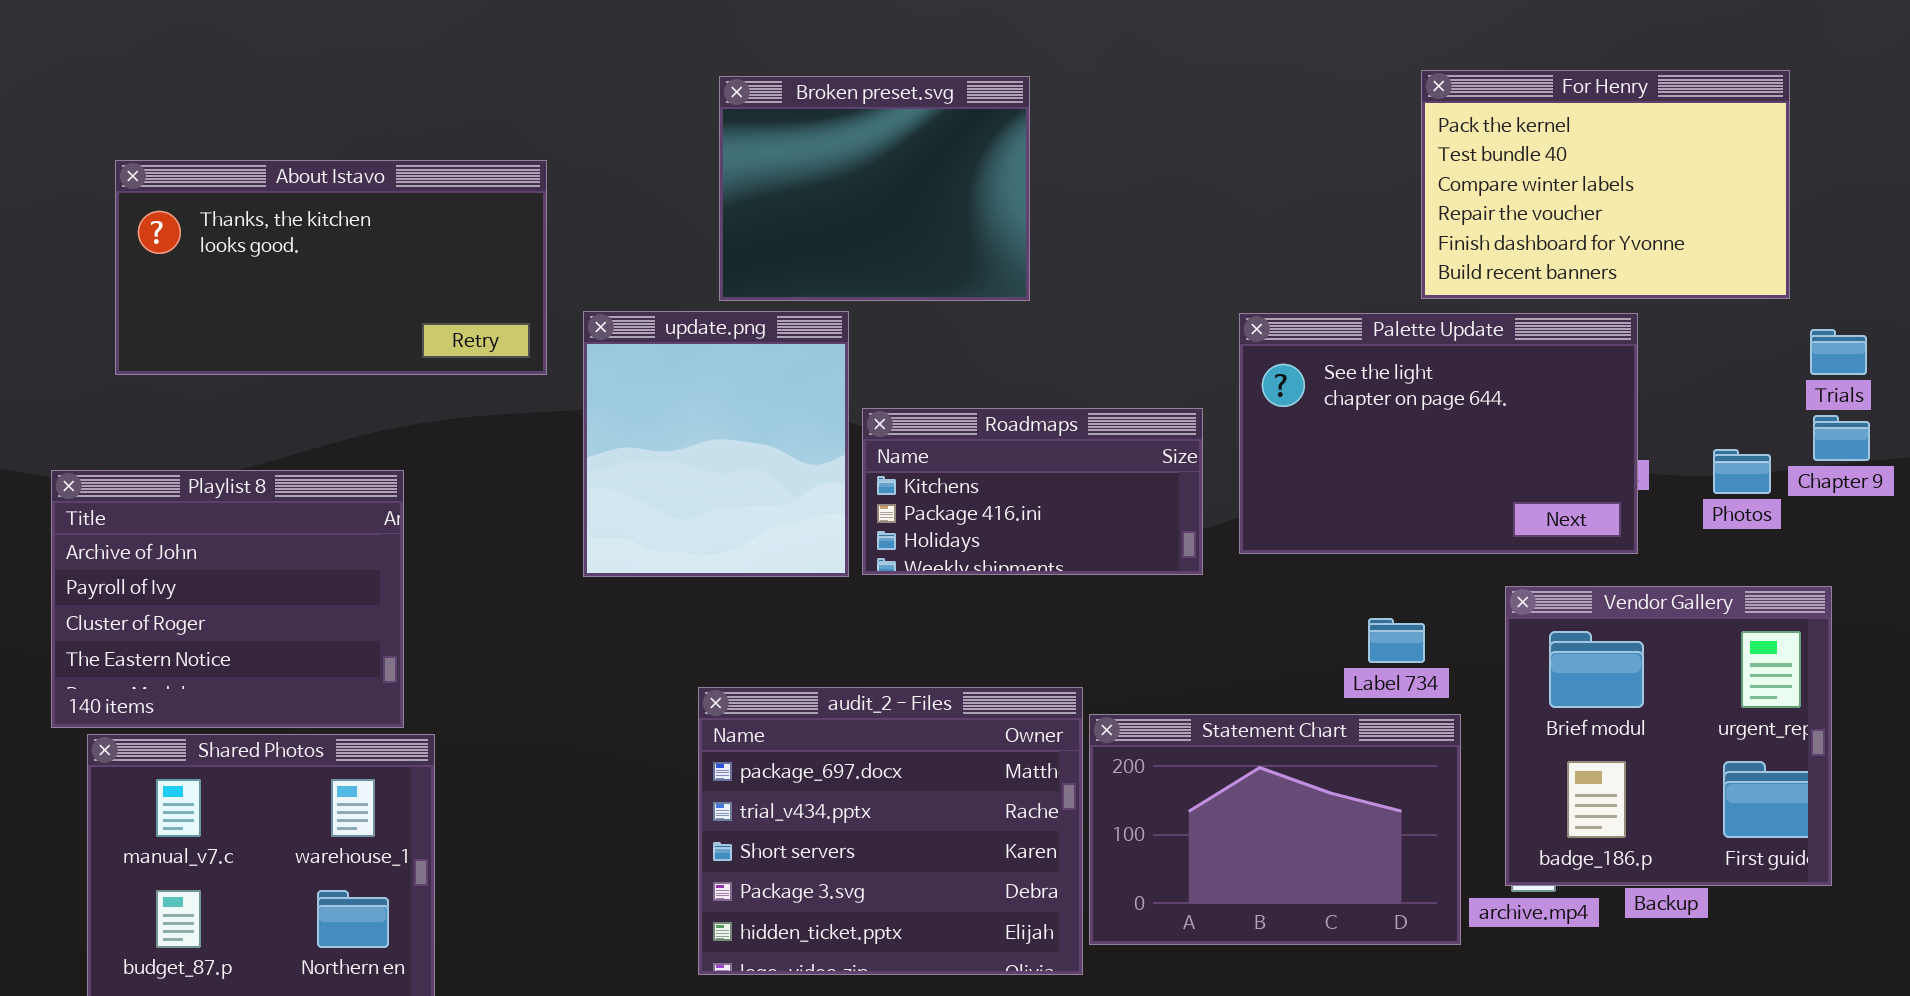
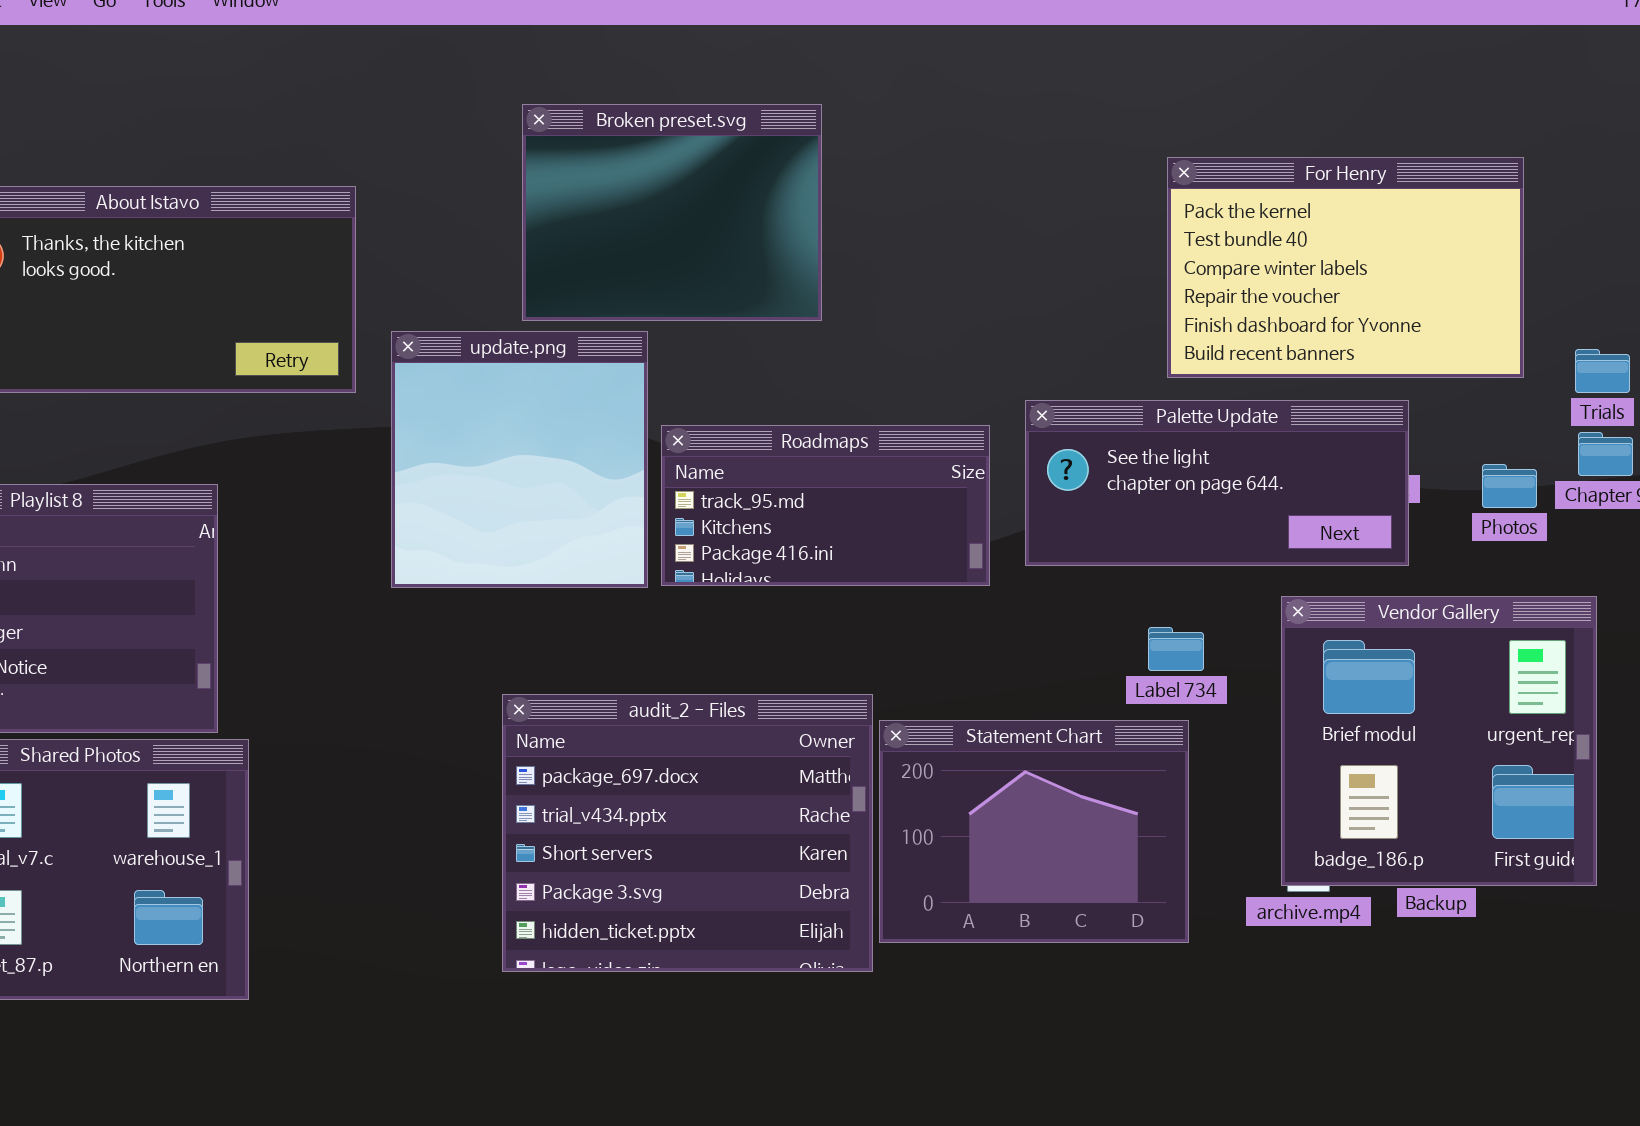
For Henry: [1421,70,1790,299] -> [1167,157,1524,378], moved
Palette Update: [1239,313,1638,554] -> [1025,400,1409,566], resized
Roadmaps: [862,408,1203,575] -> [661,425,990,586], scrolled up 1 row
Statement Chart: [1089,714,1461,945] -> [879,720,1189,943], resized

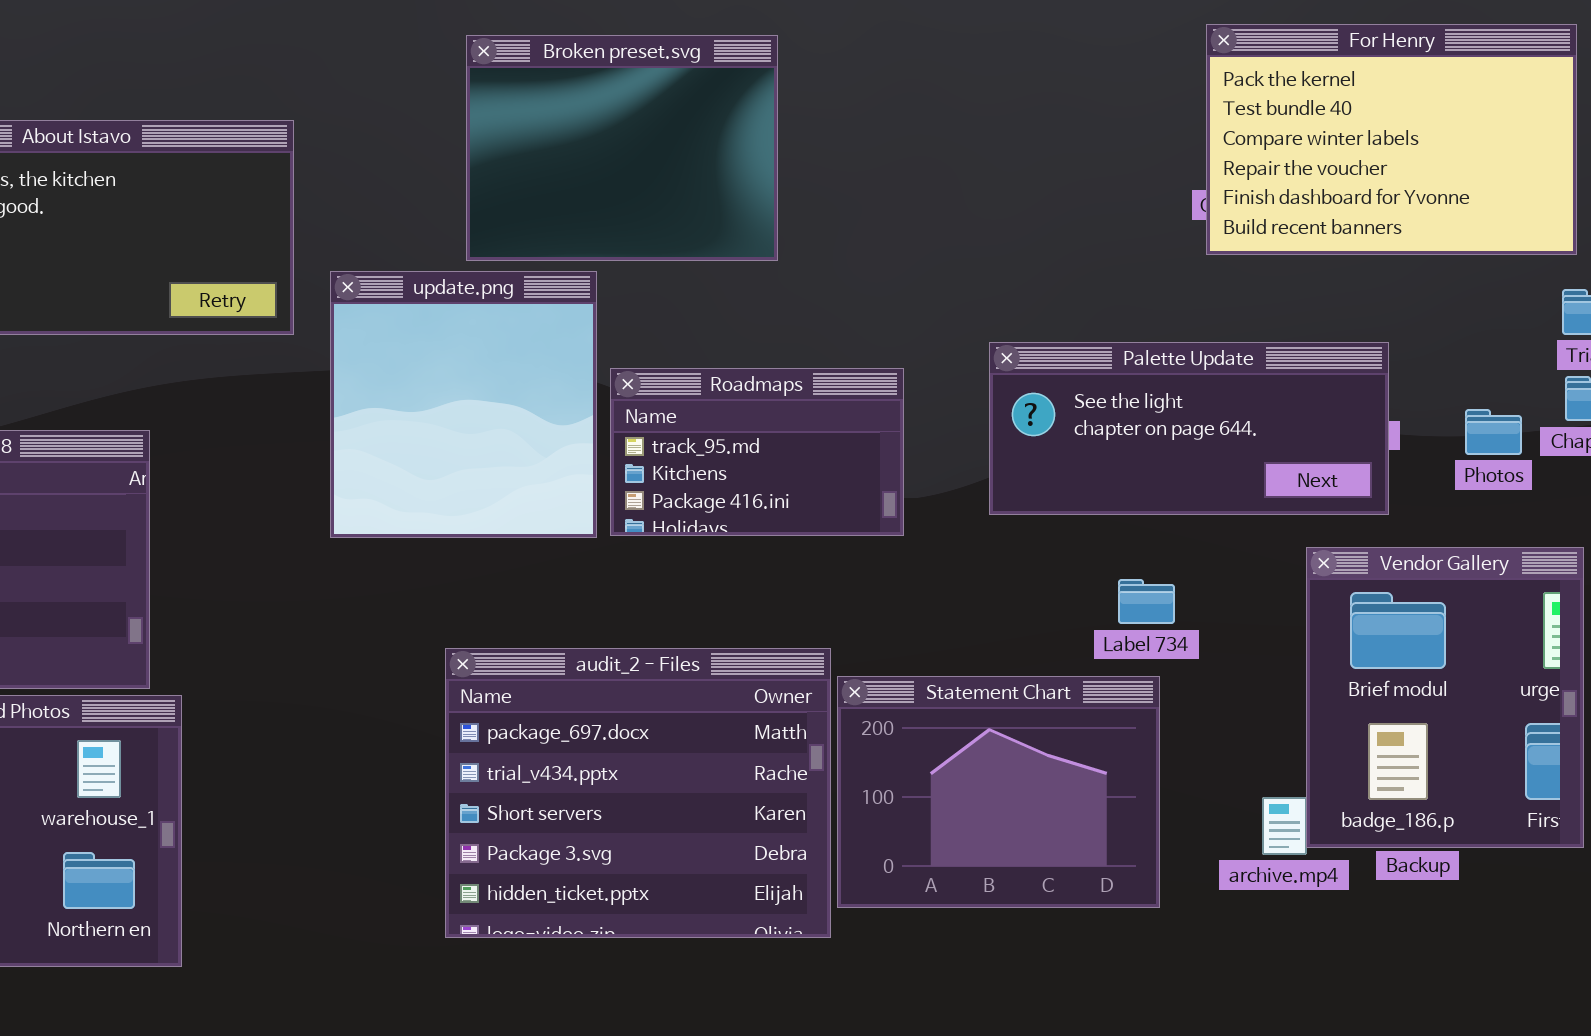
For Henry: [1167,157,1524,378] -> [1206,24,1577,255], moved
Roadmaps: [661,425,990,586] -> [610,368,904,536], resized
Vendor Gallery: [1281,596,1597,886] -> [1306,547,1584,848], resized

